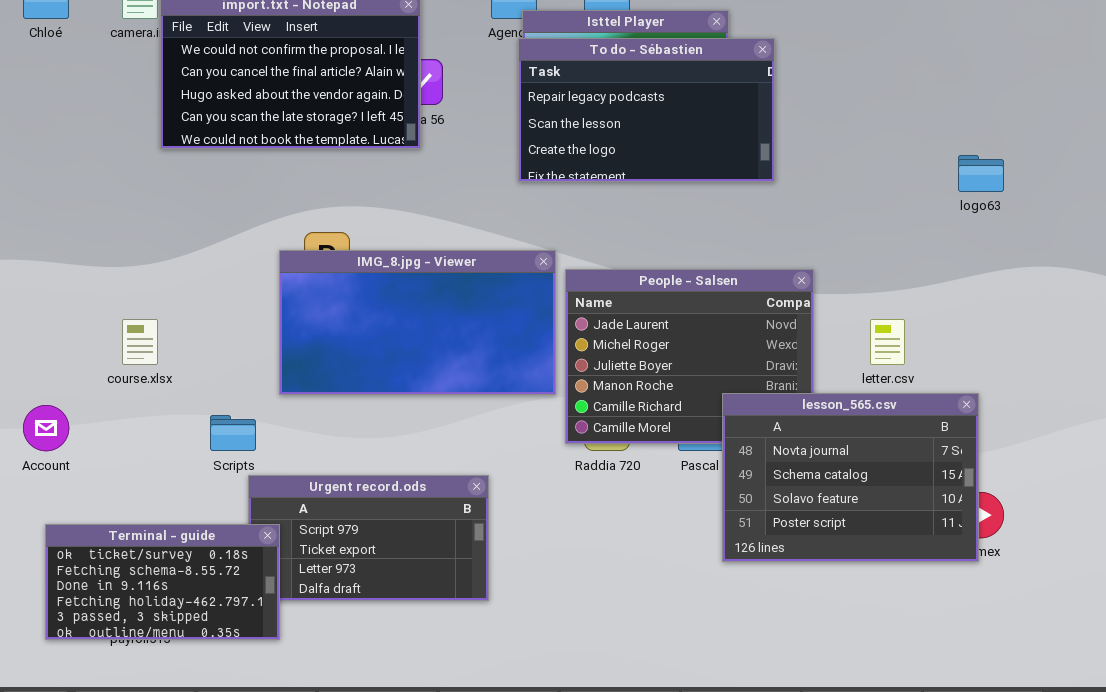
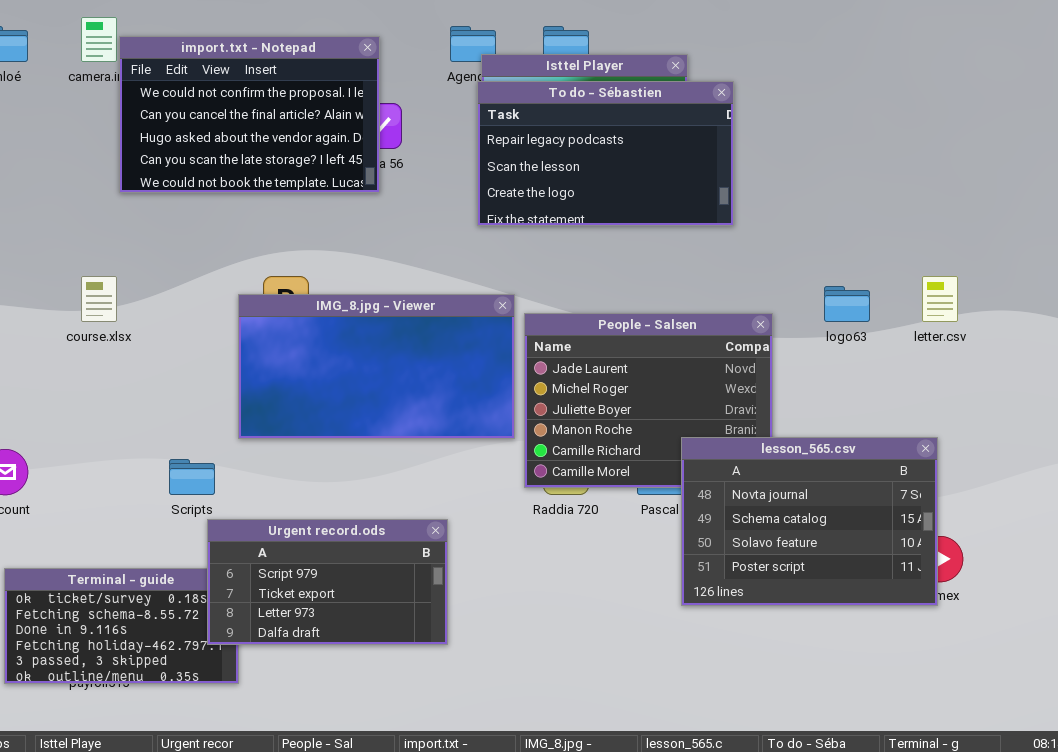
logo63: [958,155,1004,192] -> [824,286,870,322], moved
course.xlsx: [122,319,158,365] -> [81,276,117,322], moved
letter.csv: [870,319,905,365] -> [922,276,958,322], moved
Urgent record.ods: [248,475,489,601] -> [207,519,448,645], raised

